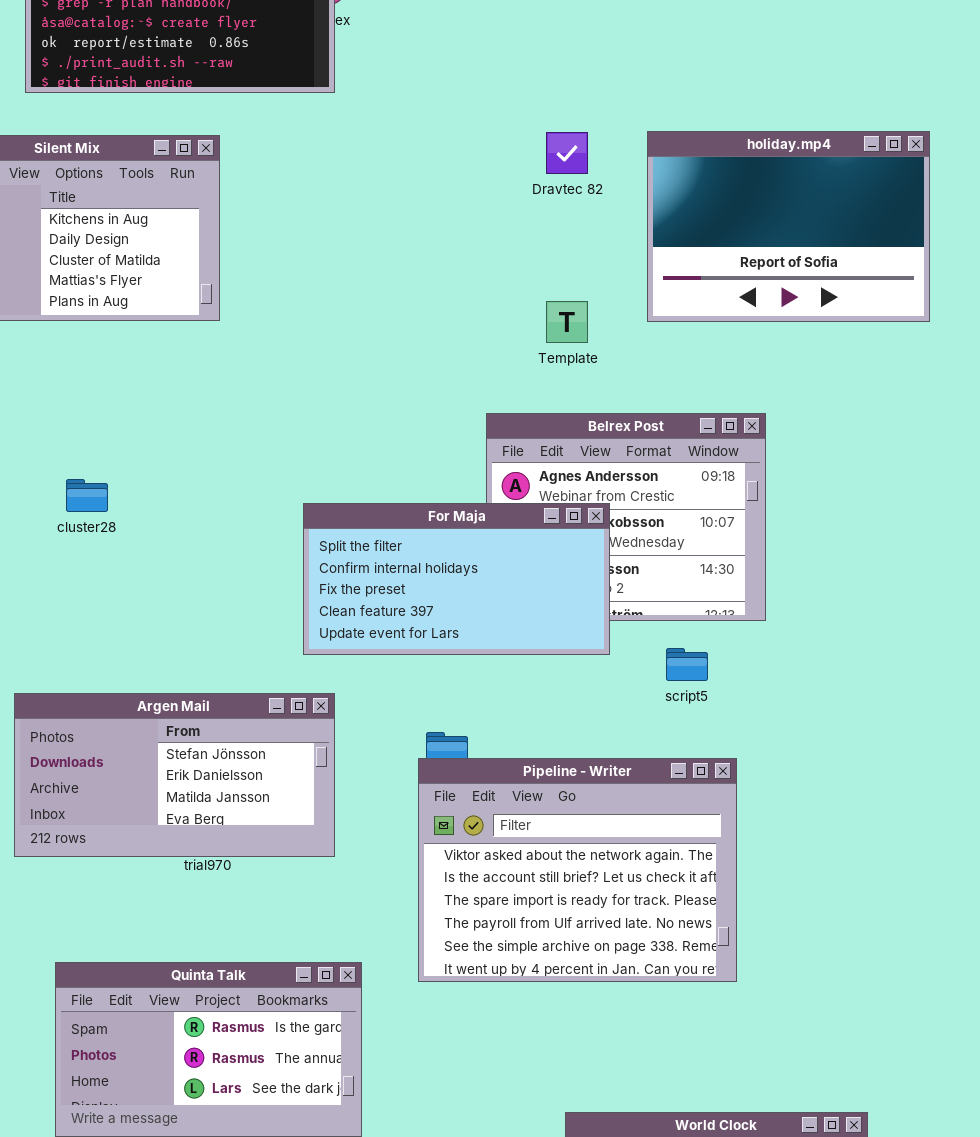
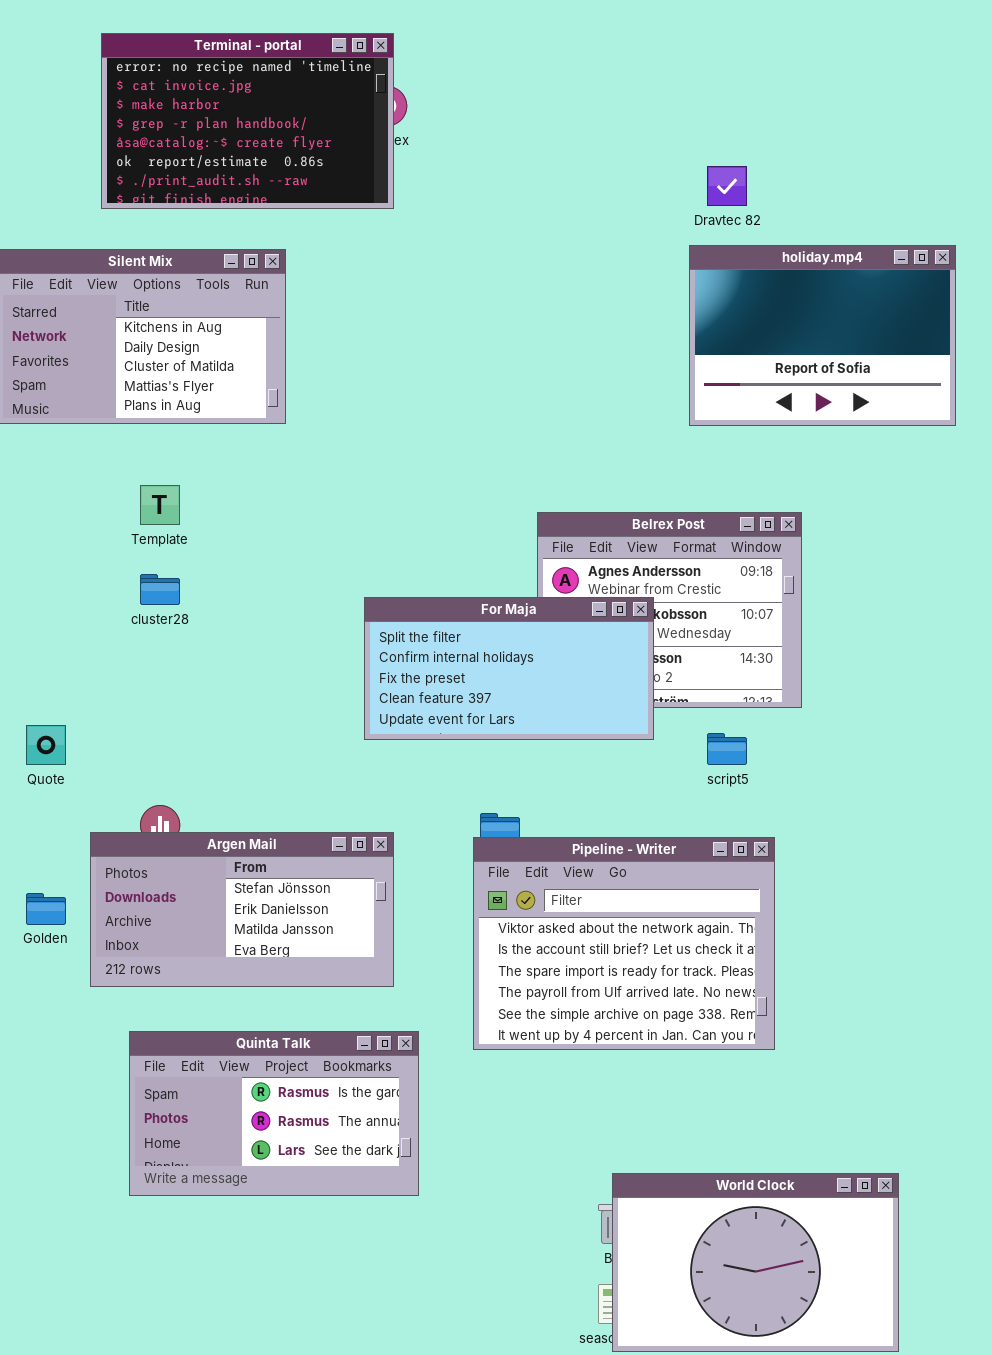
Dravtec 82: [546,132,588,174] -> [707,166,747,206], moved
Template: [546,301,588,343] -> [140,485,180,525], moved
Argen Mail: [14,693,335,857] -> [90,832,394,987], moved

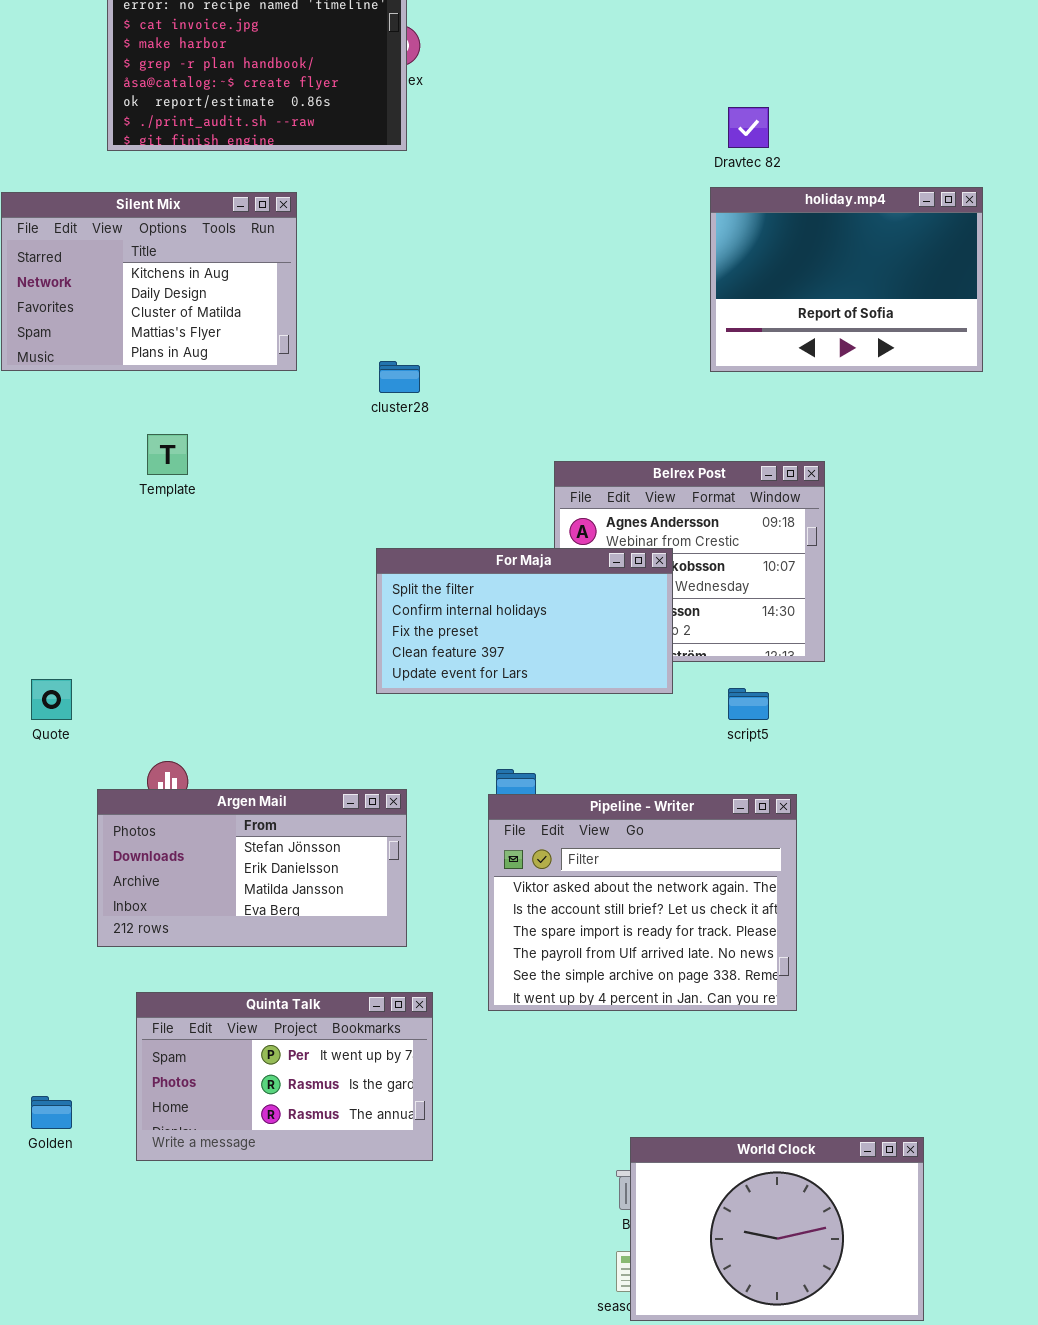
cluster28: [140,574,180,605] -> [379,361,420,393], moved
Golden: [26,893,66,925] -> [31,1096,72,1129], moved
Quinta Talk: [129,1031,419,1196] -> [136,992,433,1161], scrolled up 1 row

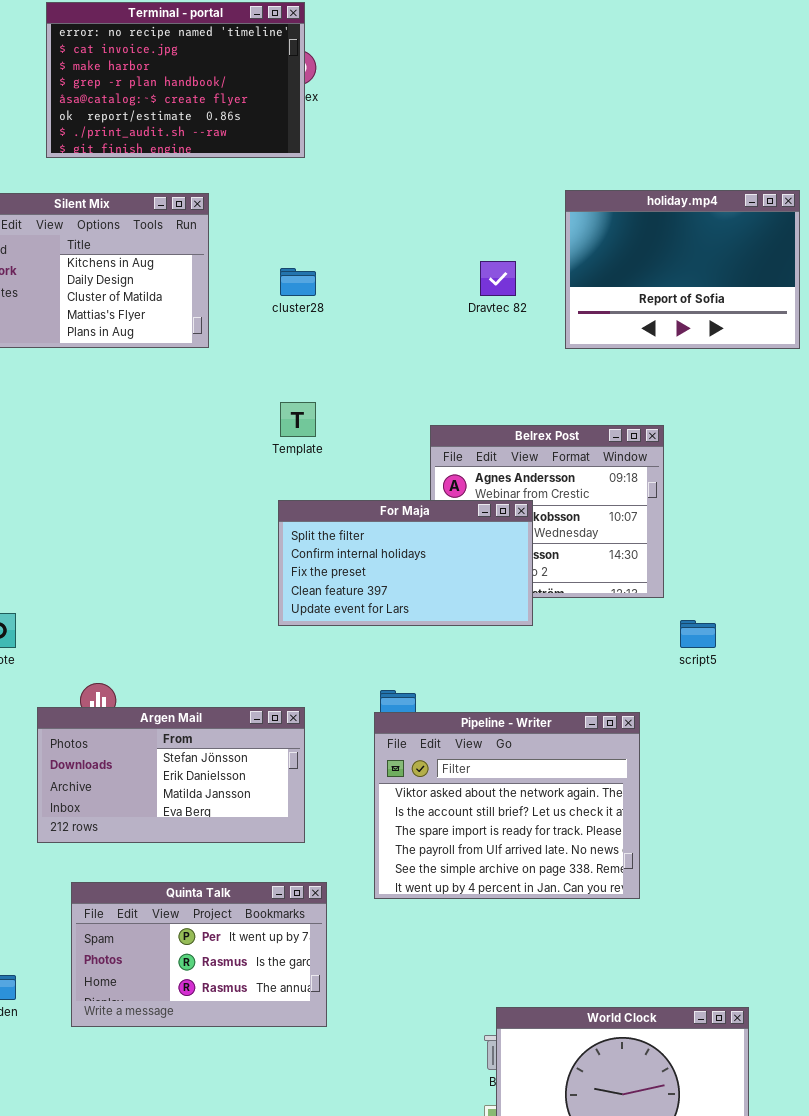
Dravtec 82: [728,107,769,148] -> [480,261,516,296], moved
cluster28: [379,361,420,393] -> [280,268,316,296], moved
Template: [147,434,188,475] -> [280,402,316,437], moved
script5: [728,688,769,720] -> [680,620,716,648], moved

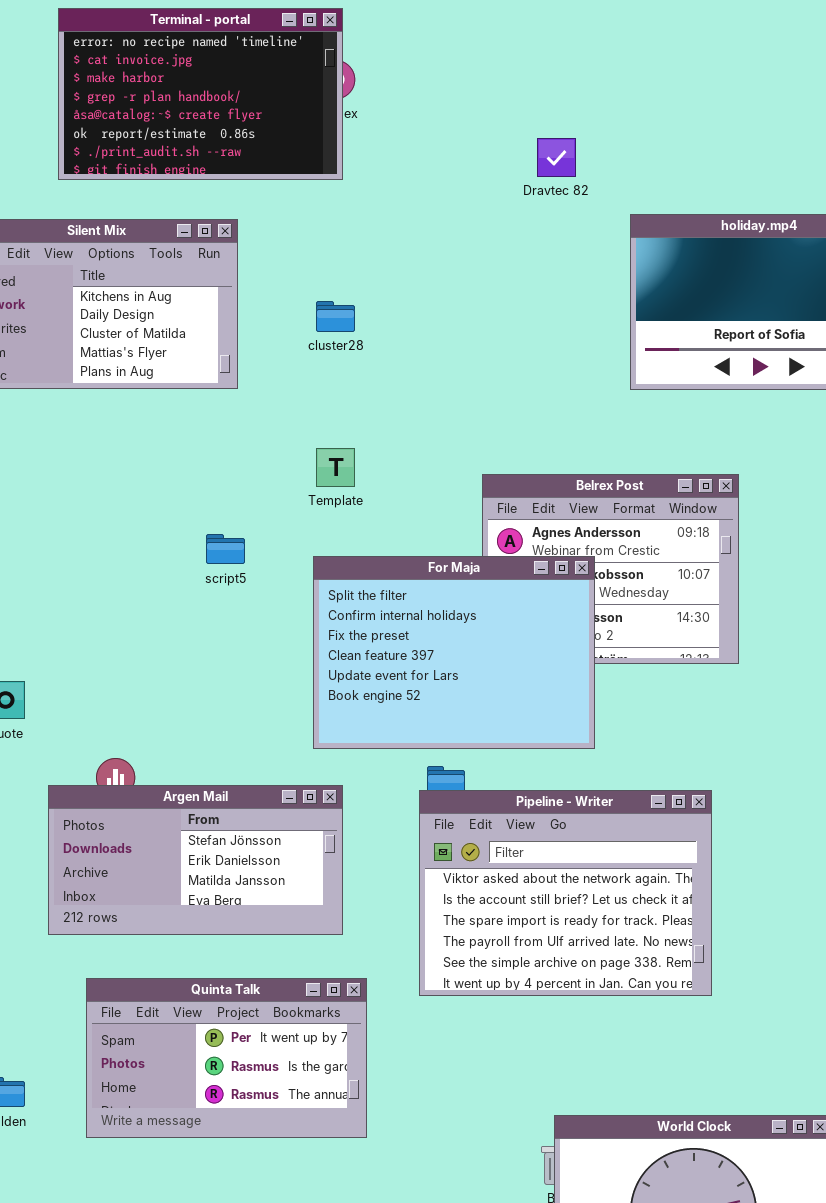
Dravtec 82: [480,261,516,296] -> [537,138,576,177], moved
For Maja: [278,500,533,626] -> [313,556,595,749], resized
script5: [680,620,716,648] -> [206,534,245,564], moved

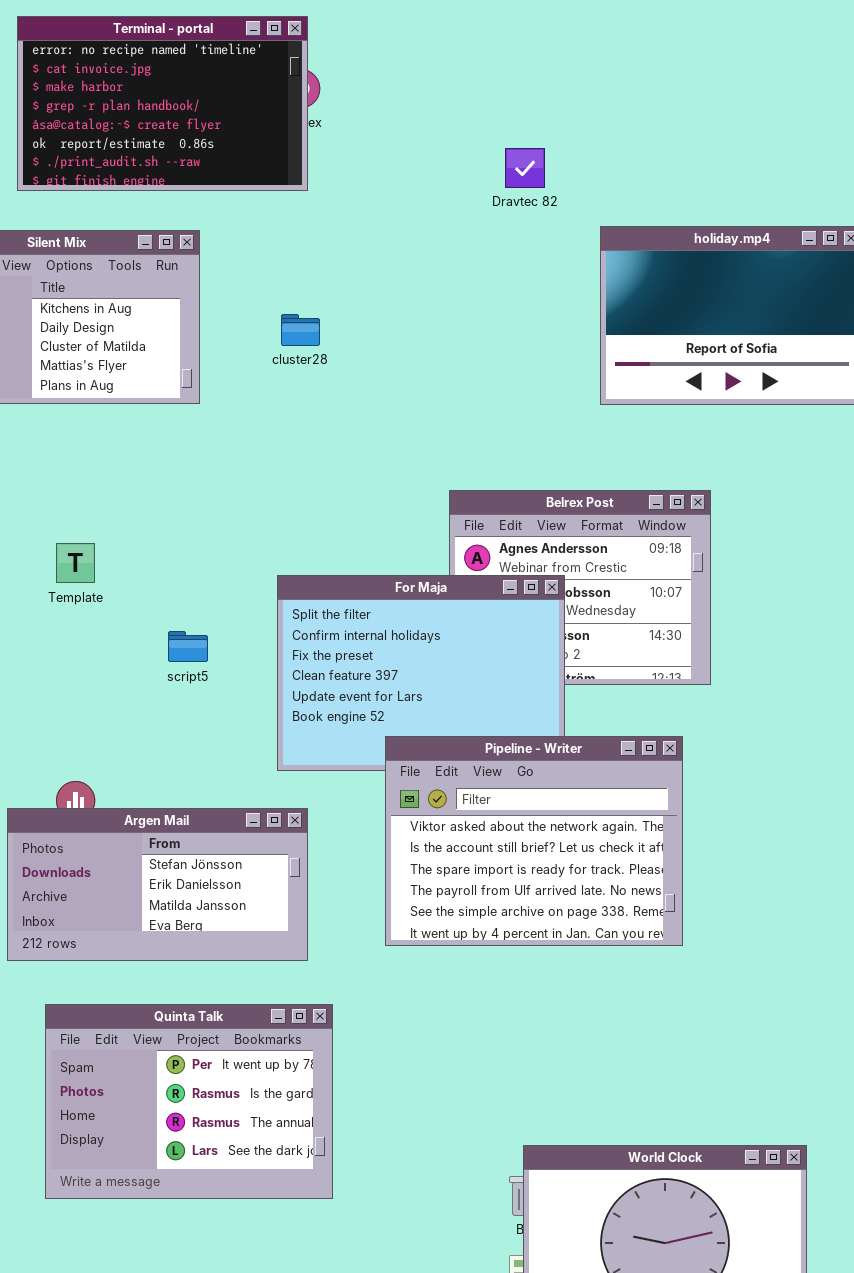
Template: [316,448,355,487] -> [56,543,95,583], moved
script5: [206,534,245,564] -> [168,631,208,662], moved
Pipeline - Writer: [419,790,712,996] -> [385,736,683,946], moved
Quinta Talk: [86,978,367,1138] -> [45,1004,333,1199], resized

